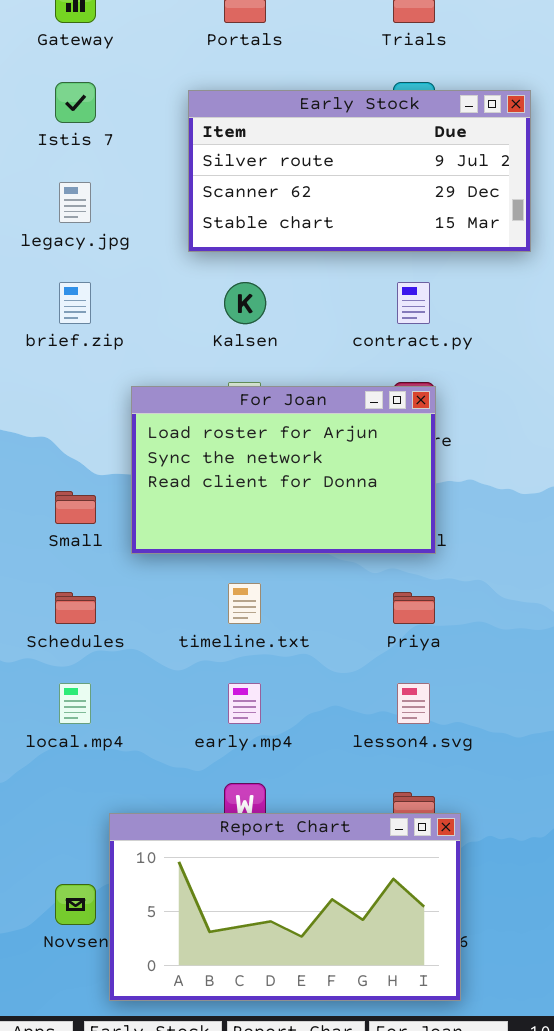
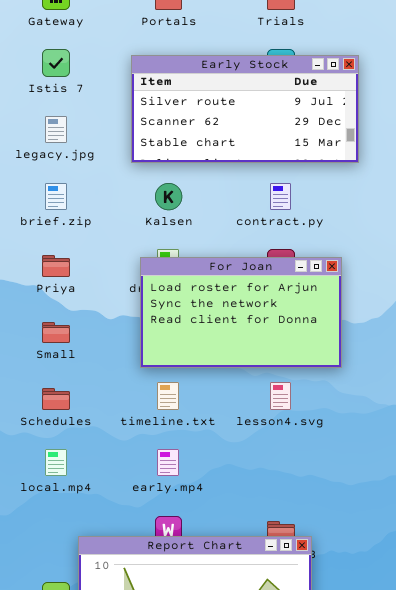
For Joan: [131,386,436,554] -> [140,257,342,368], moved
Priya: [393,592,435,624] -> [42,255,70,277], moved
lesson4.svg: [397,683,430,724] -> [270,382,291,410], moved

